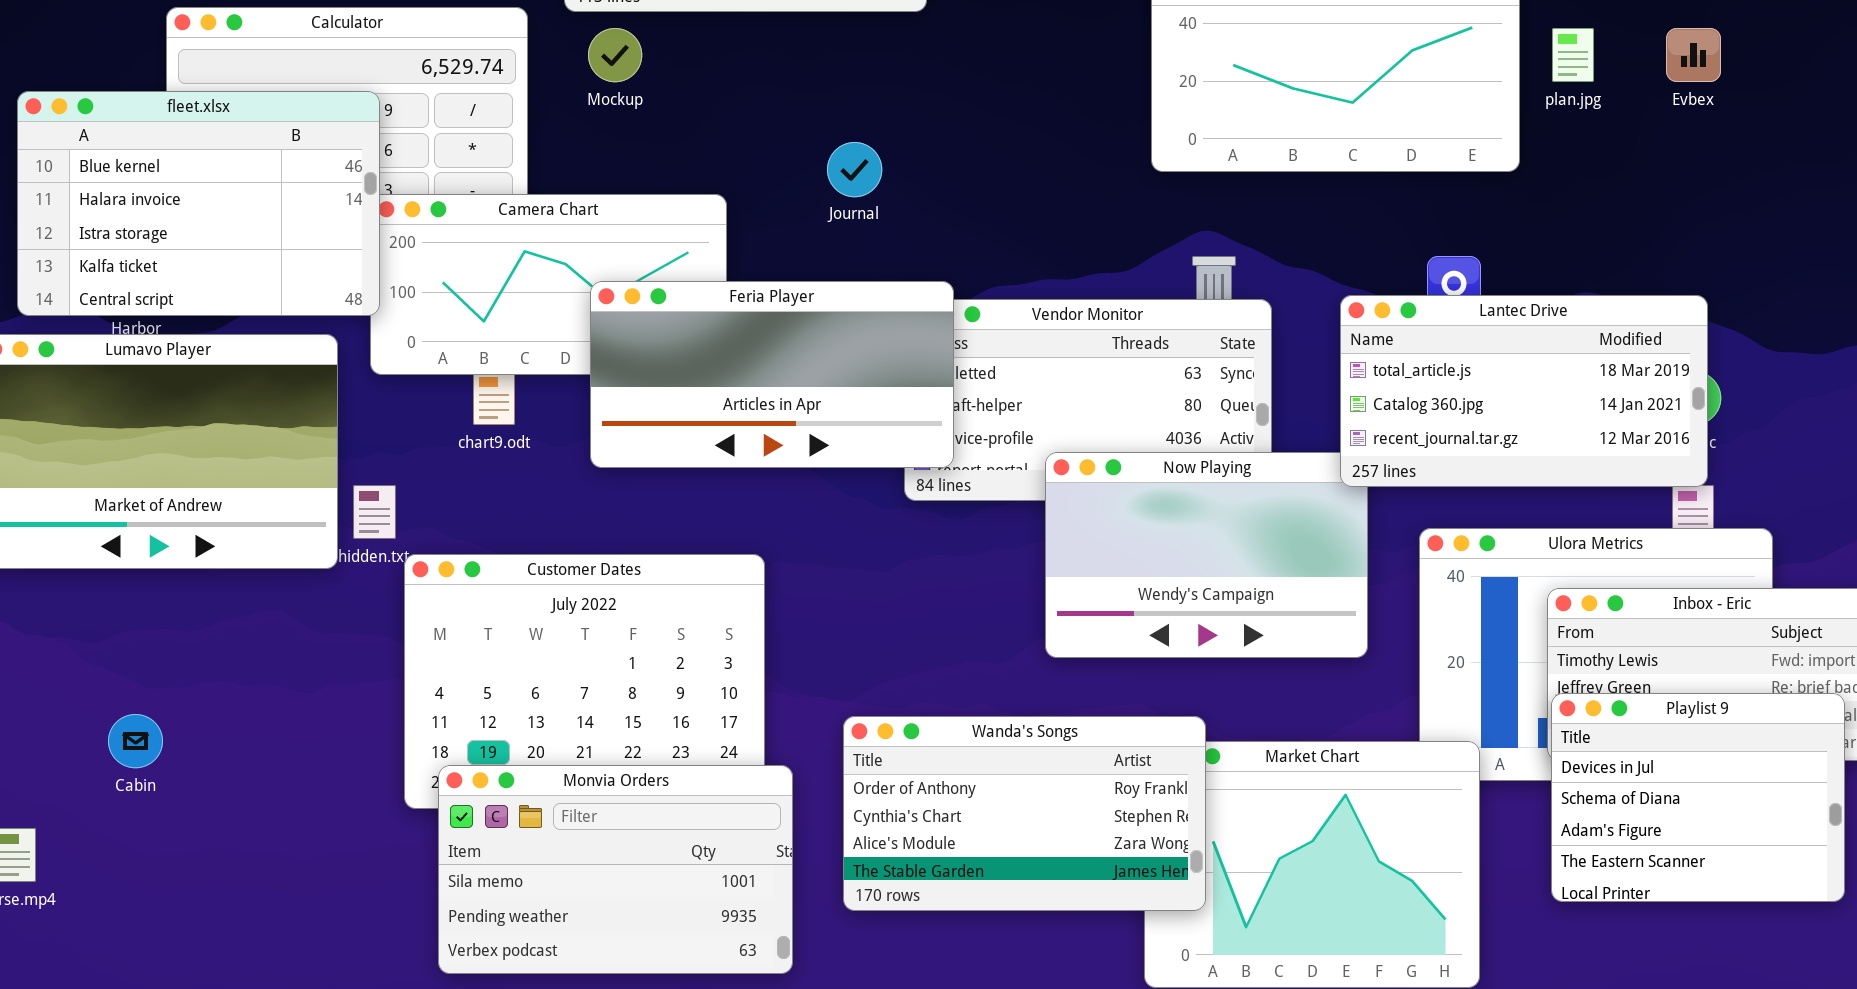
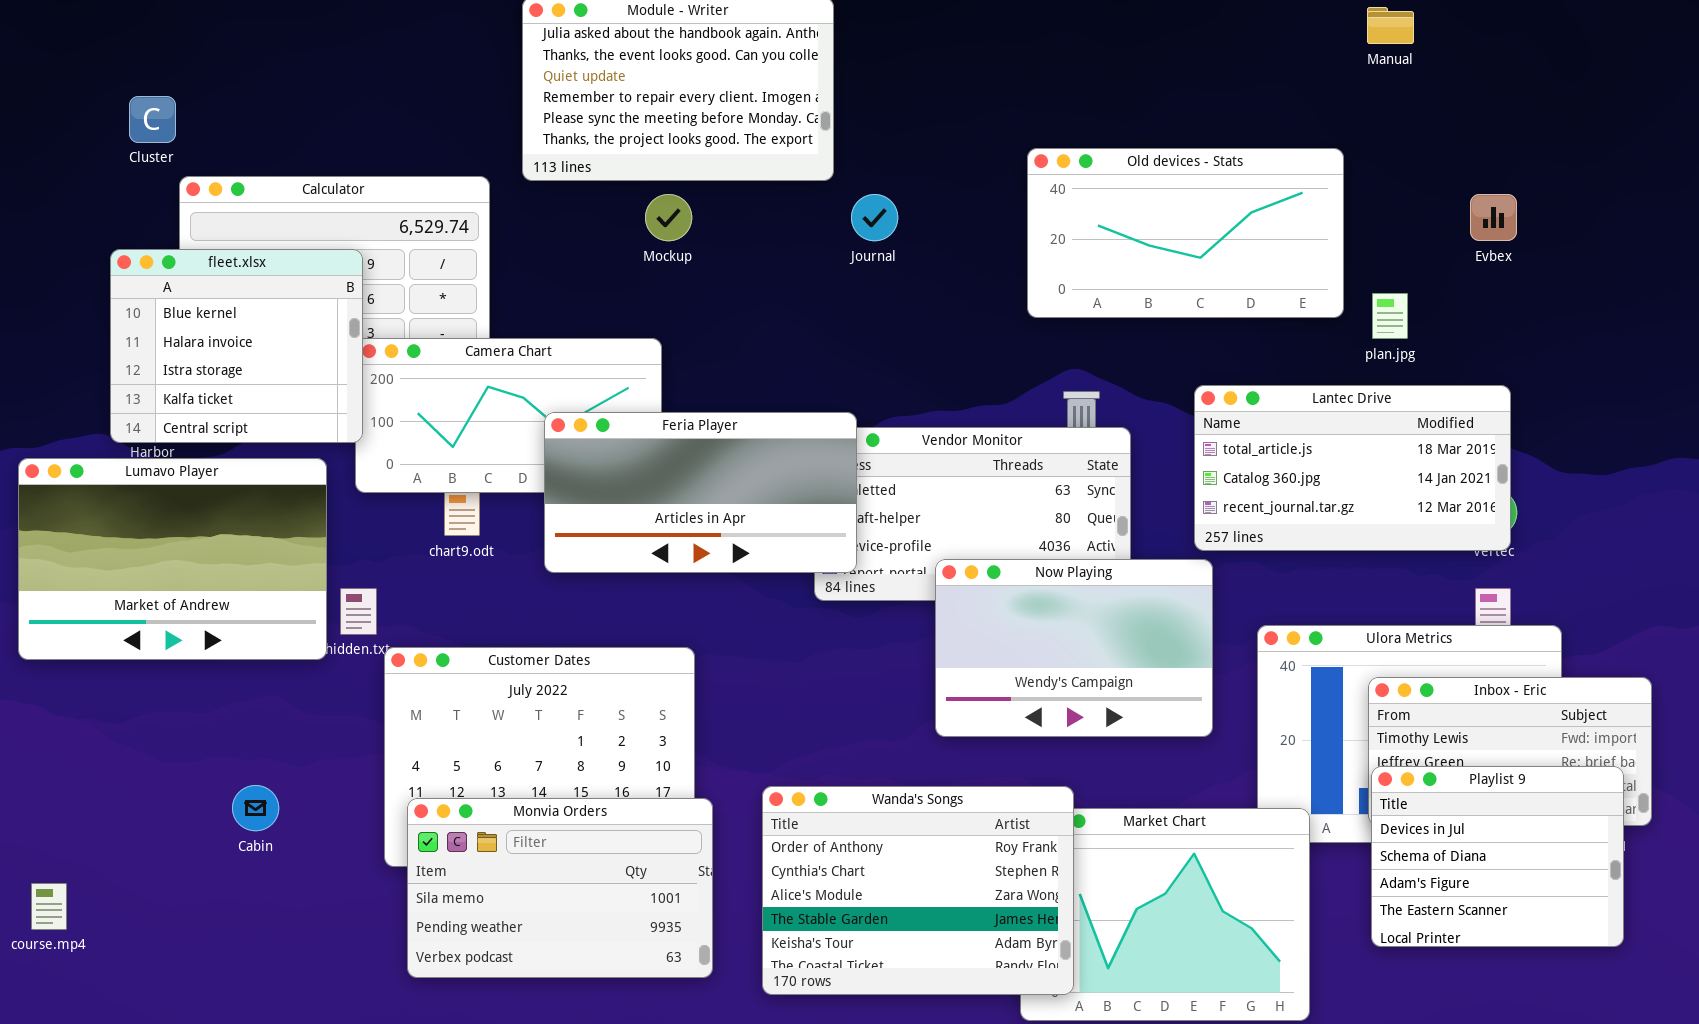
Mockup: [588,28,642,82] -> [645,194,692,241], moved
plan.jpg: [1552,28,1594,82] -> [1372,293,1408,339], moved
fleet.xlsx: [17,91,380,316] -> [110,249,363,443], resized
Journal: [827,142,882,197] -> [851,194,898,241], moved
Lantec Drive: [1340,295,1708,487] -> [1194,385,1511,551], moved
Cabin: [108,714,163,768] -> [232,785,279,831], moved
Wanda's Songs: [843,716,1206,911] -> [762,786,1074,995], resized
Monvia Orders: [438,765,793,974] -> [407,798,713,978], moved

